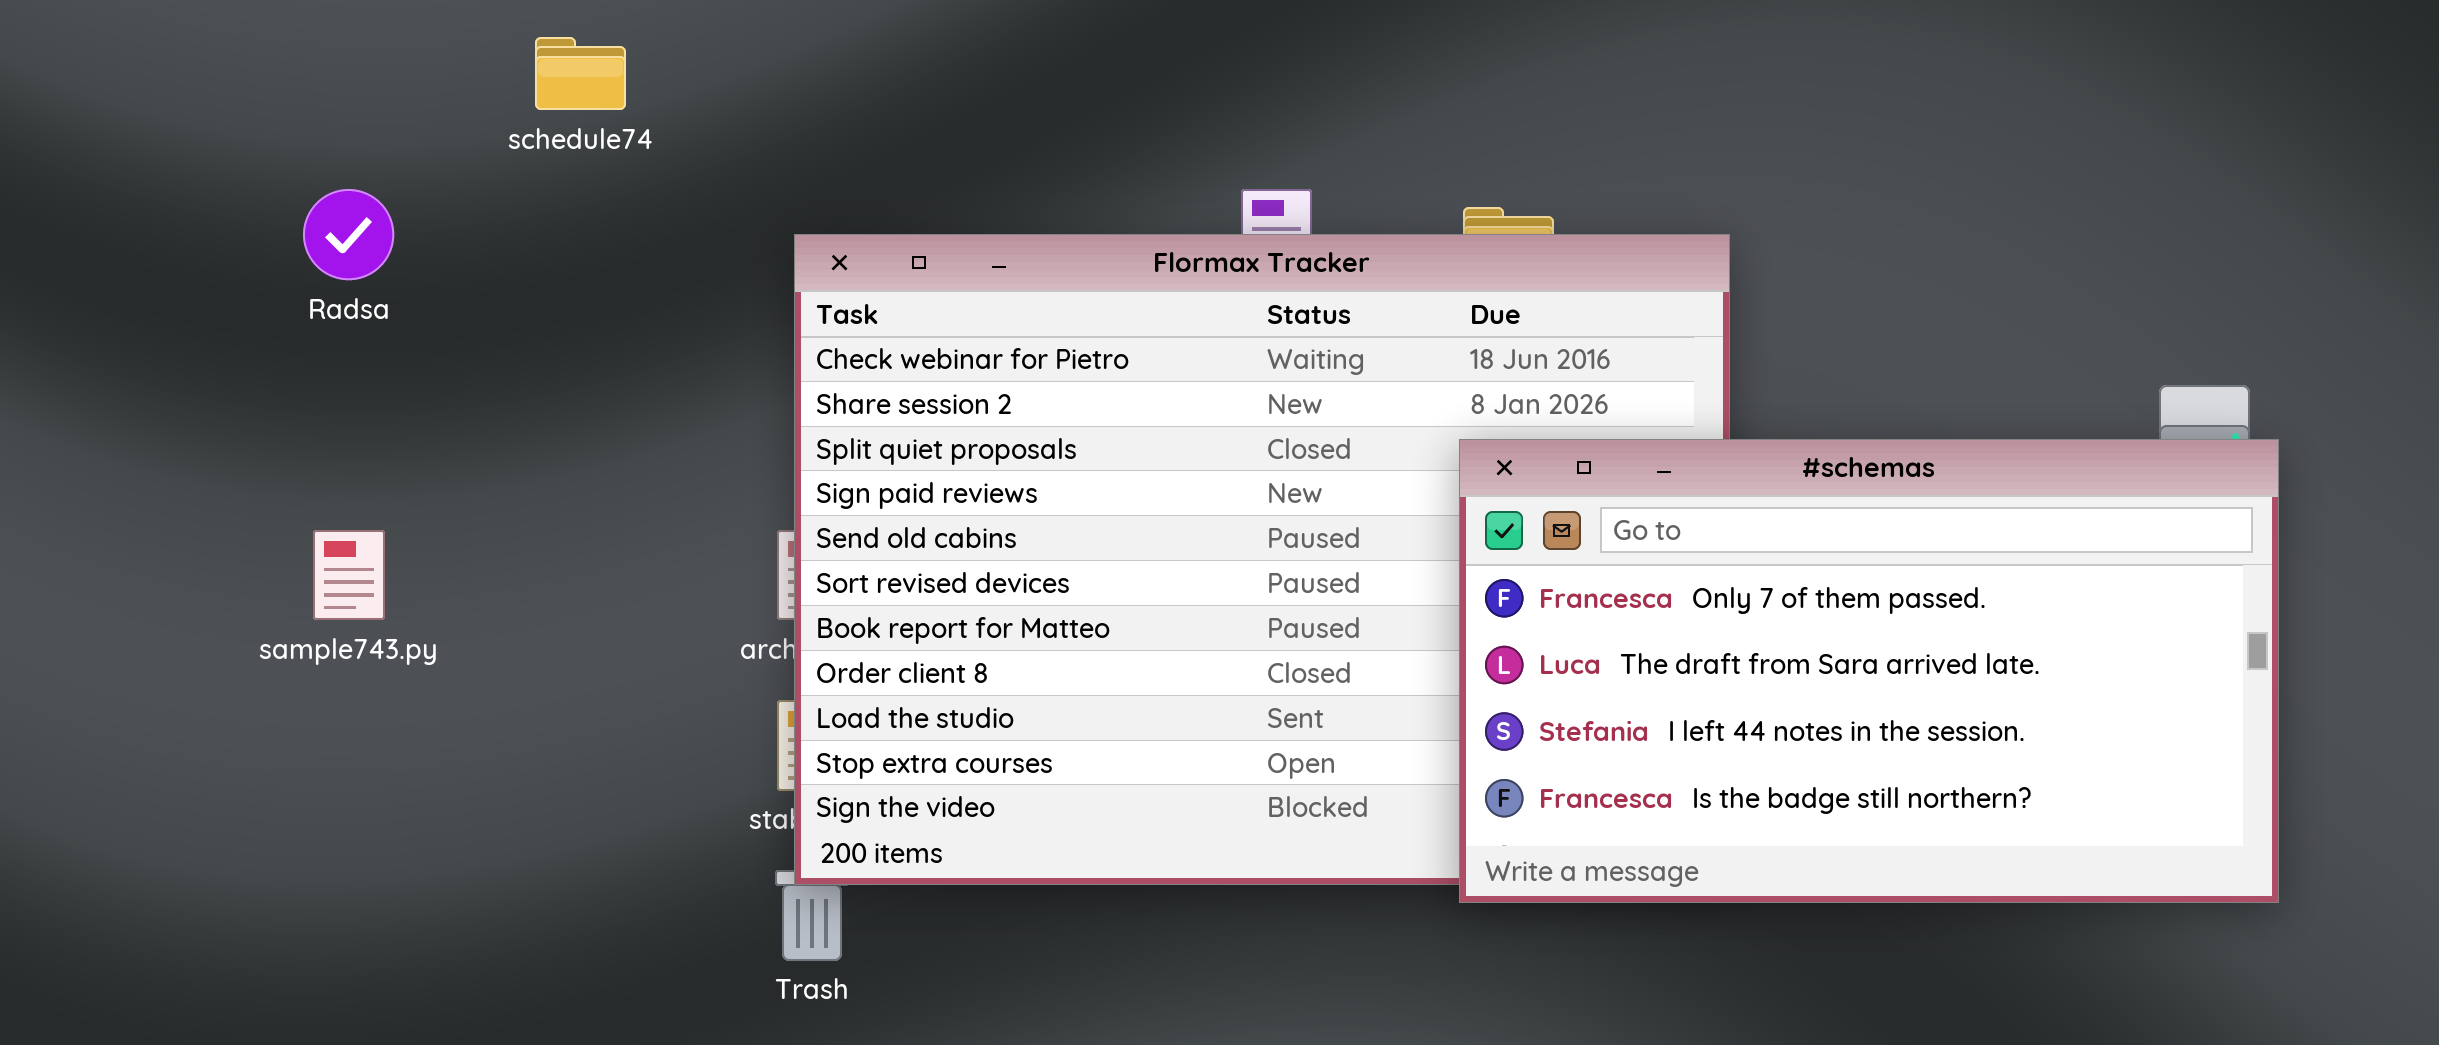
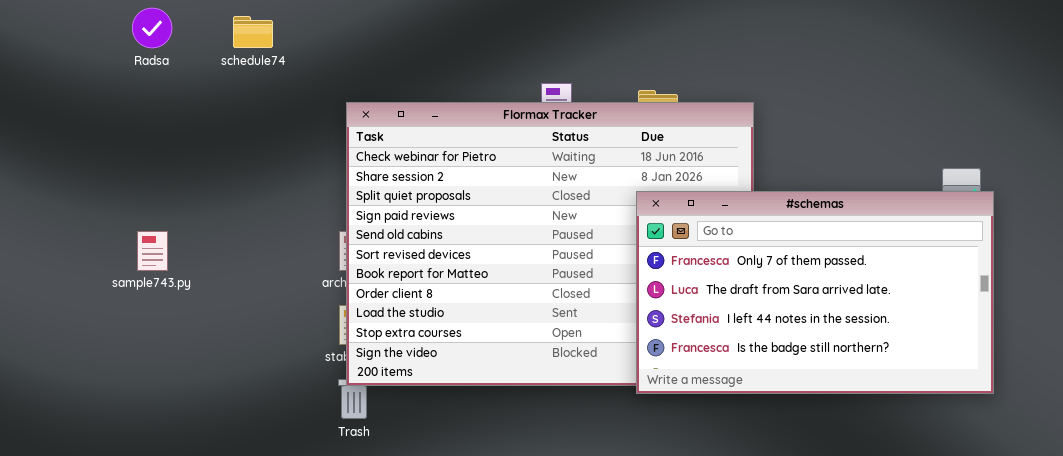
Radsa: [303,189,394,280] -> [132,8,172,48], moved

